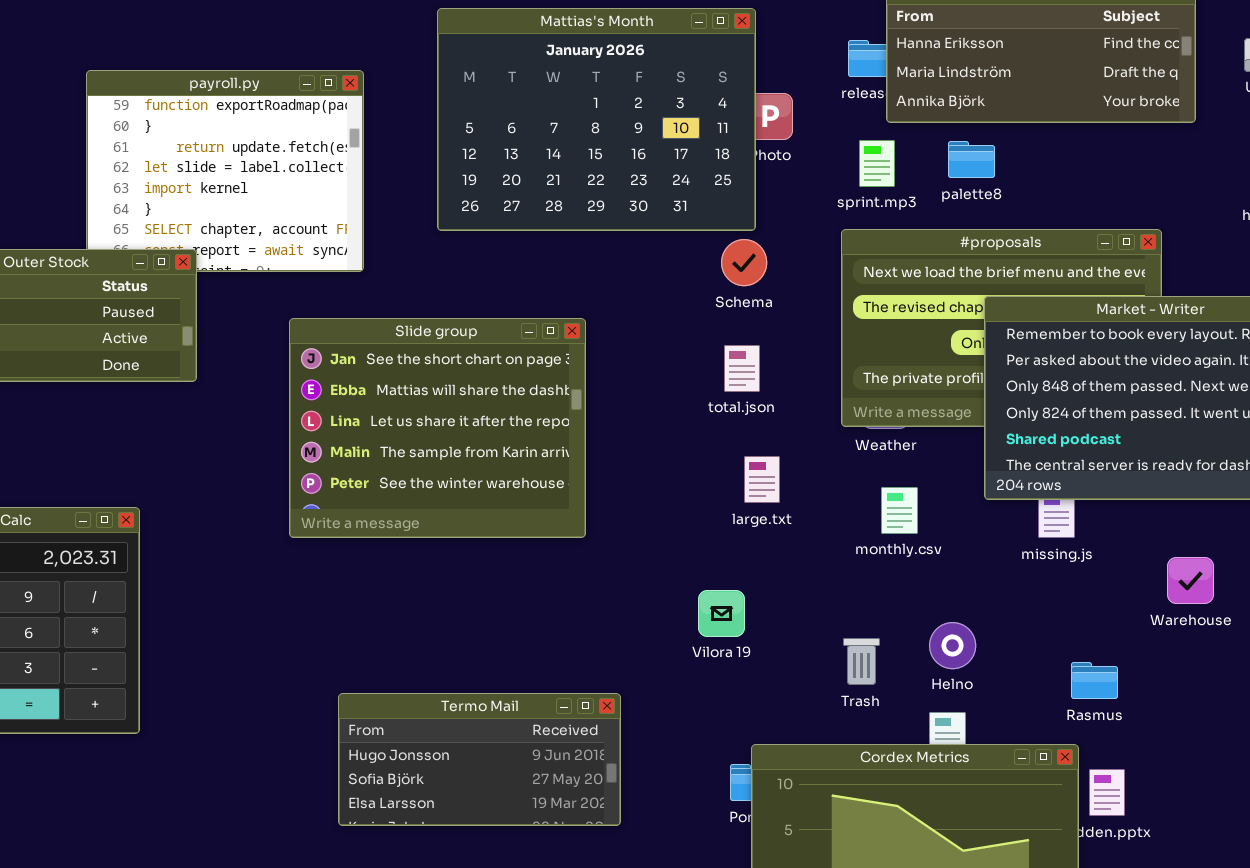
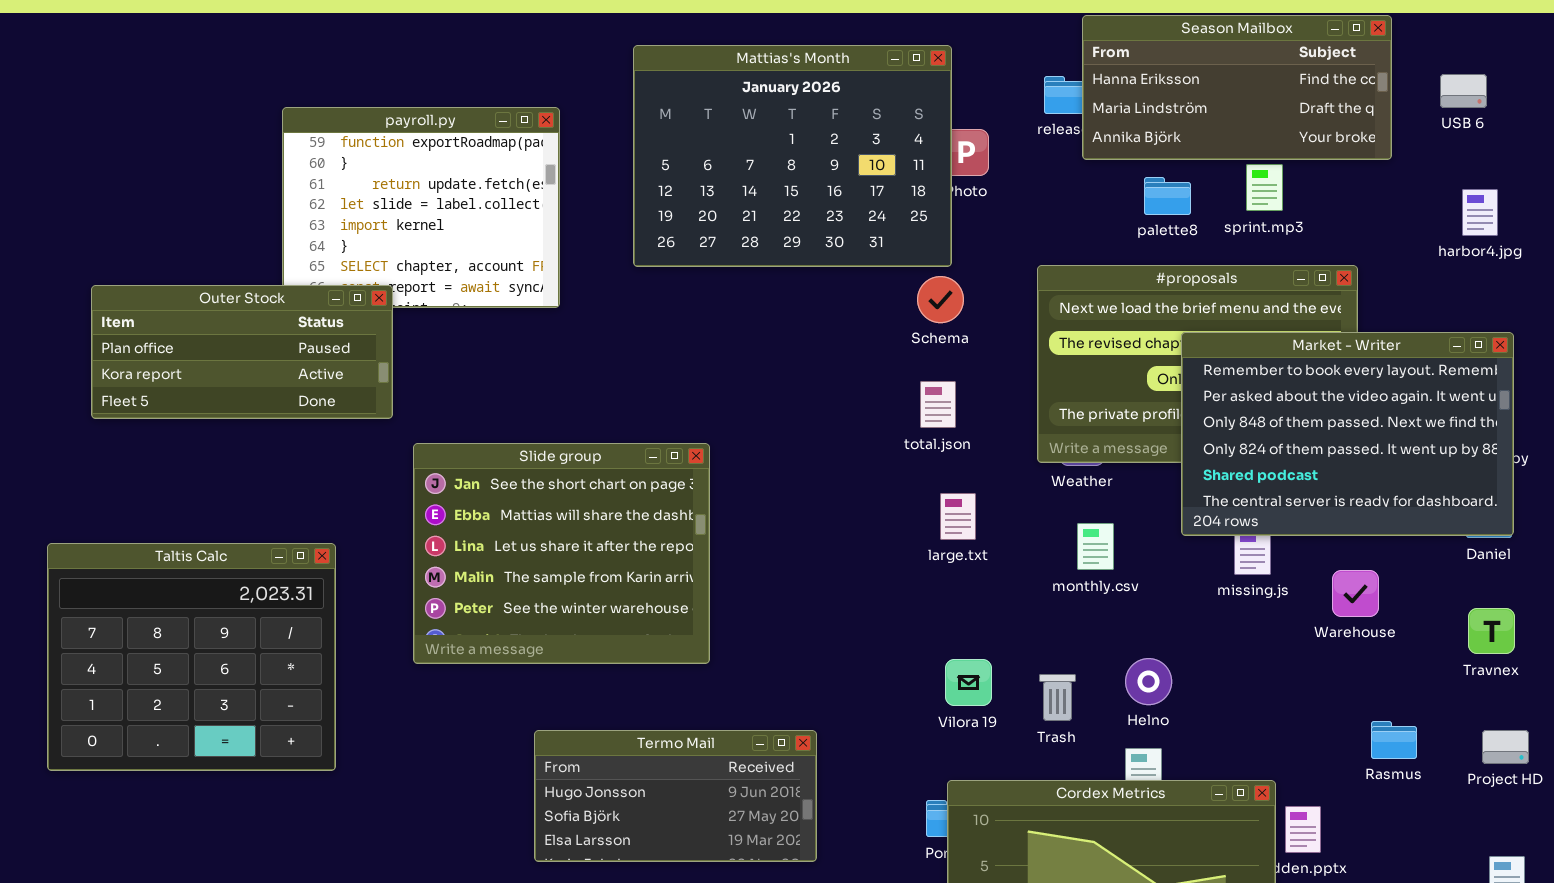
sprint.mp3: [859,140,895,187] -> [1246,164,1283,211], moved
Slide group: [289,318,586,538] -> [413,443,710,664], moved
Warehouse: [1167,557,1214,604] -> [1332,570,1379,617], moved
Vilora 19: [698,590,745,637] -> [945,659,992,706], moved
Rasmus: [1071,662,1118,699] -> [1371,721,1417,759], moved

